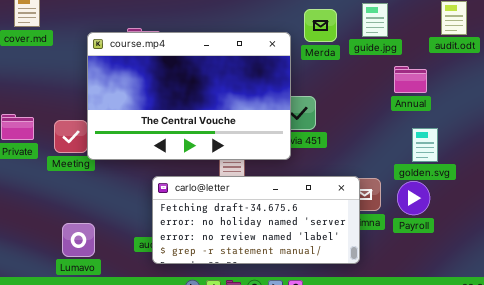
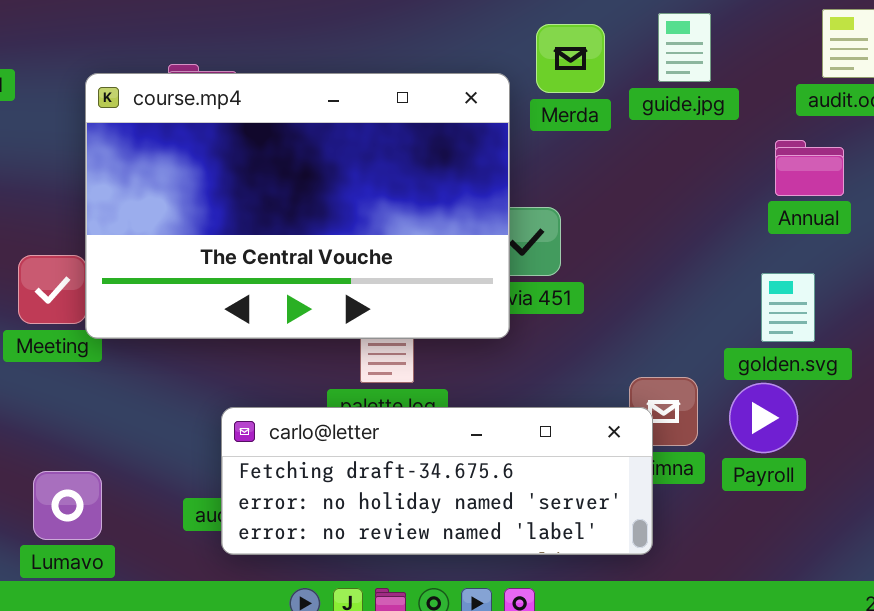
Annual: [394,66,427,93] -> [775,140,844,196], moved
carlo@letter: [152,176,360,264] -> [221,407,653,555], resized

